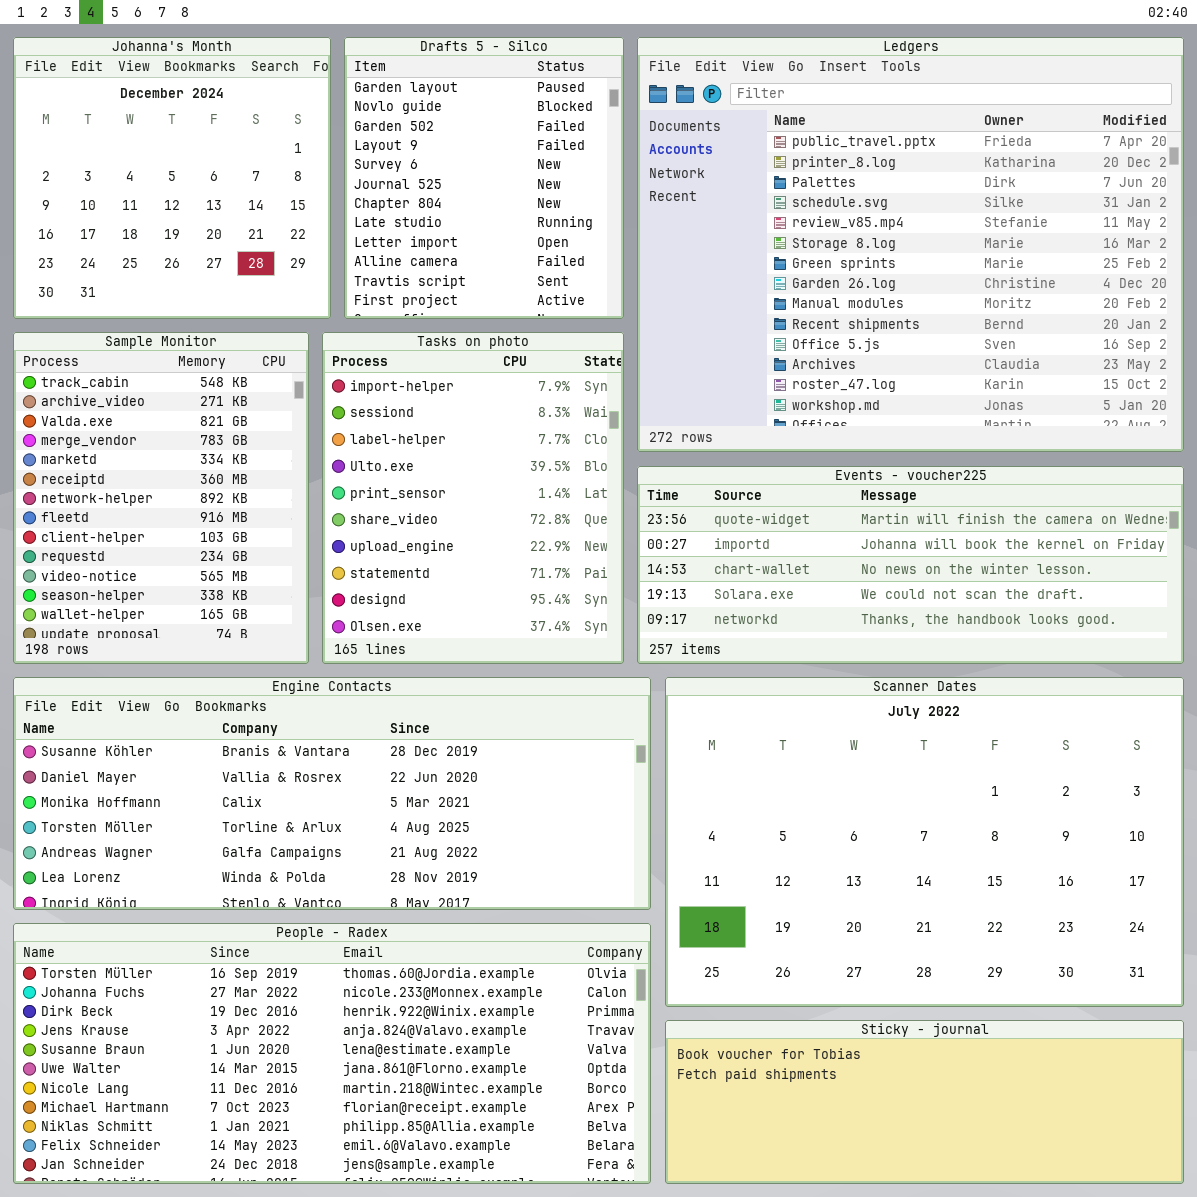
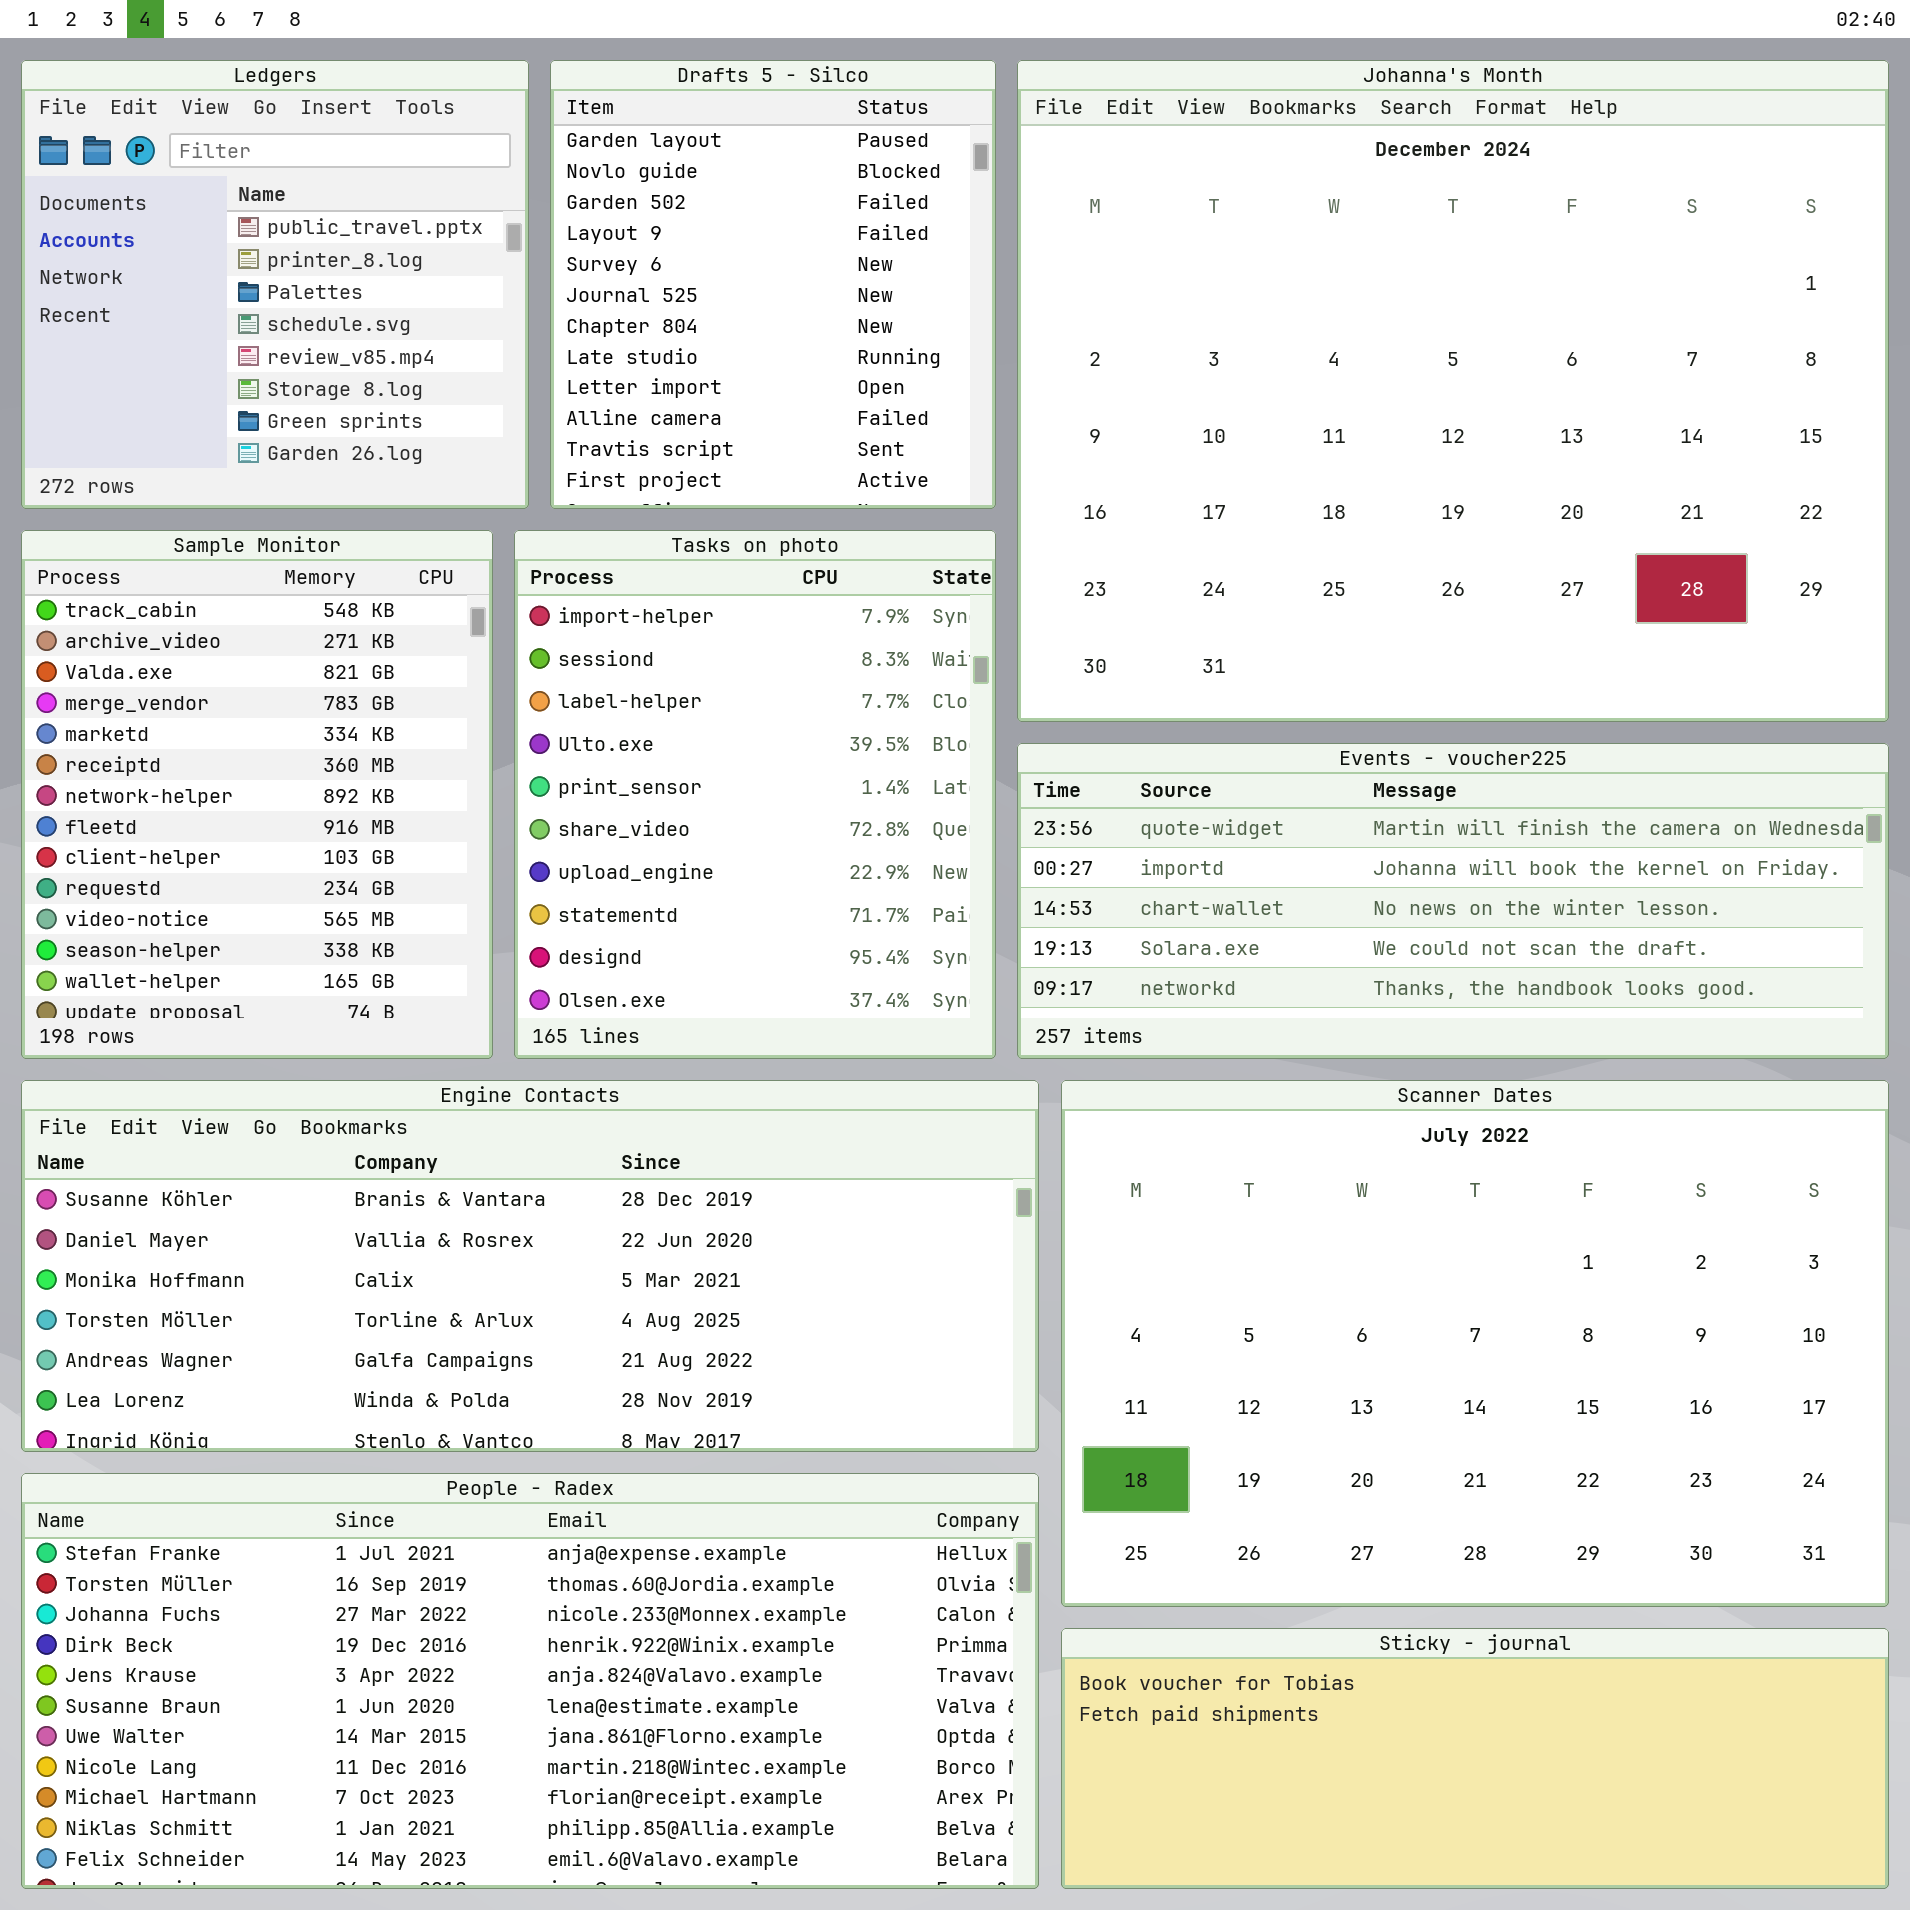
Johanna's Month: [13,37,331,319] -> [1017,60,1889,722], moved, resized
Ledgers: [637,37,1184,452] -> [21,60,529,509], moved, resized
People - Radex: [13,923,651,1184] -> [21,1473,1039,1889], scrolled up 1 row

